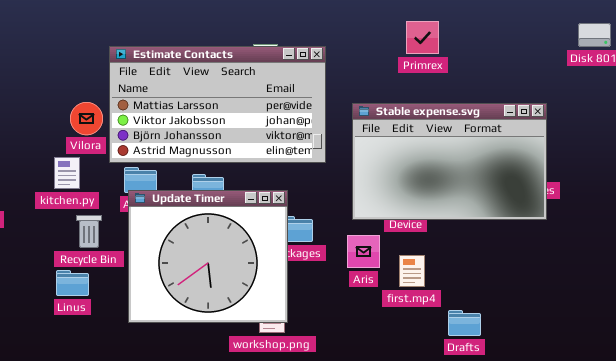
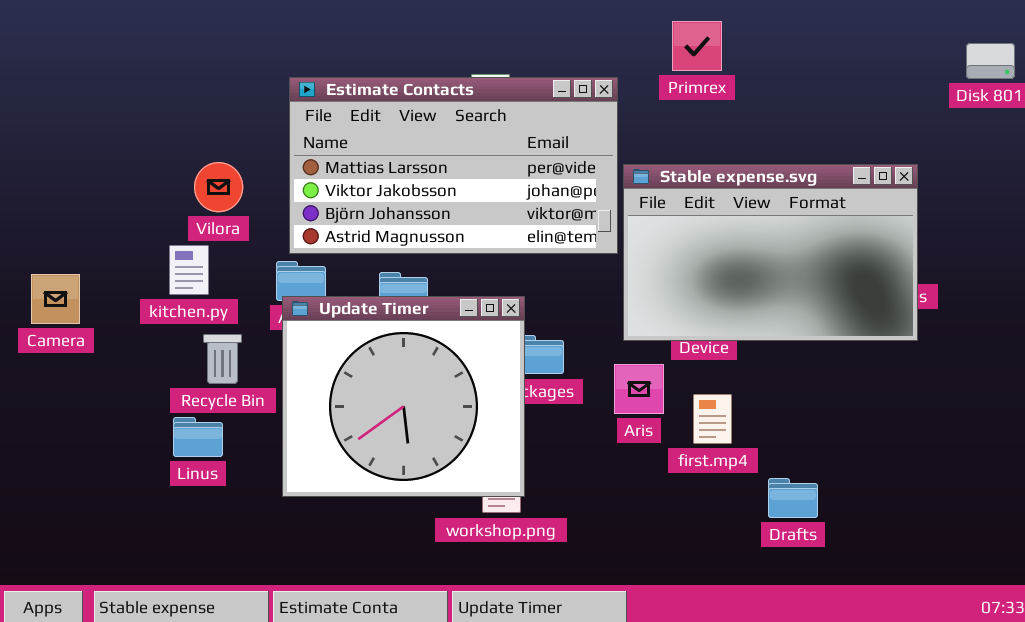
Primrex: [406,21,439,54] -> [672,21,722,71], moved
Estimate Contacts: [109,46,326,163] -> [289,77,618,254], moved

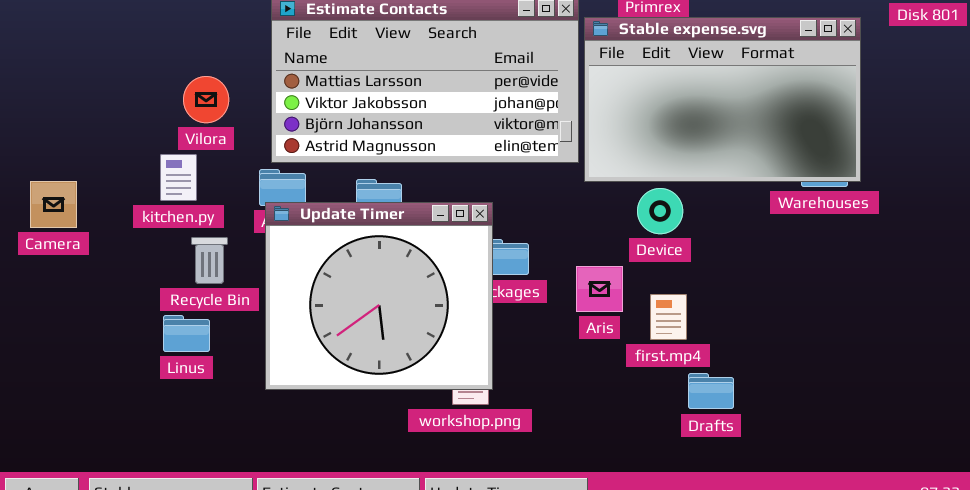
Stable expense.svg: [623,164,918,341] -> [584,17,861,182], moved
Drafts: [768,478,818,518] -> [688,373,734,409], moved

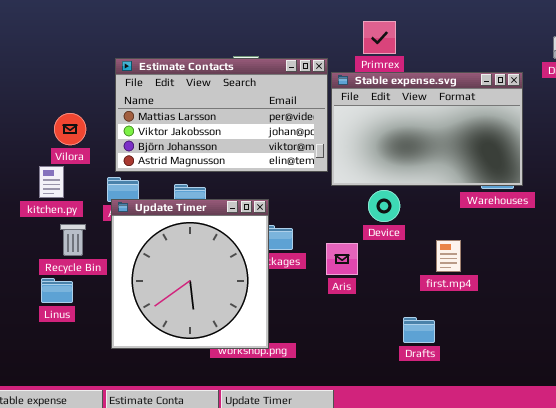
Update Timer: [265,202,493,390] -> [111,199,269,349], resized
first.mp4: [650,294,687,340] -> [436,240,461,272], moved

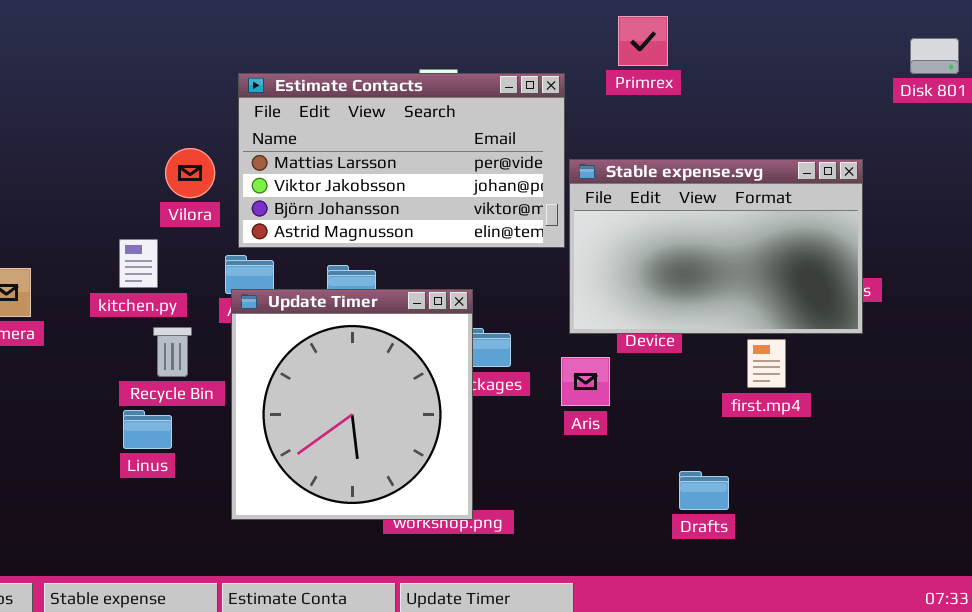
Stable expense.svg: [331,72,523,186] -> [569,159,863,334], moved
Vilora: [54,113,86,145] -> [165,148,215,198], moved
first.mp4: [436,240,461,272] -> [747,339,786,388], moved

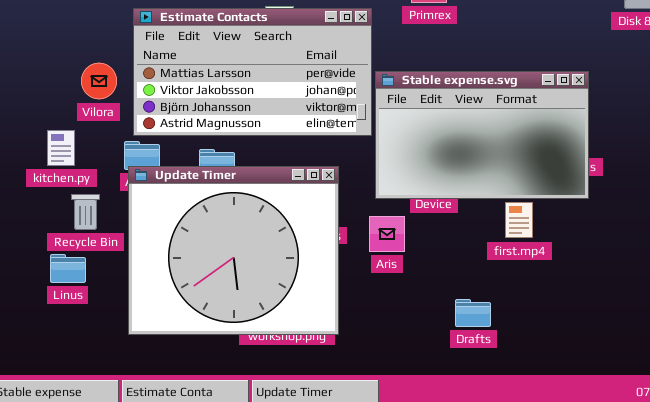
Update Timer: [231,289,473,520] -> [128,166,339,335], resized

